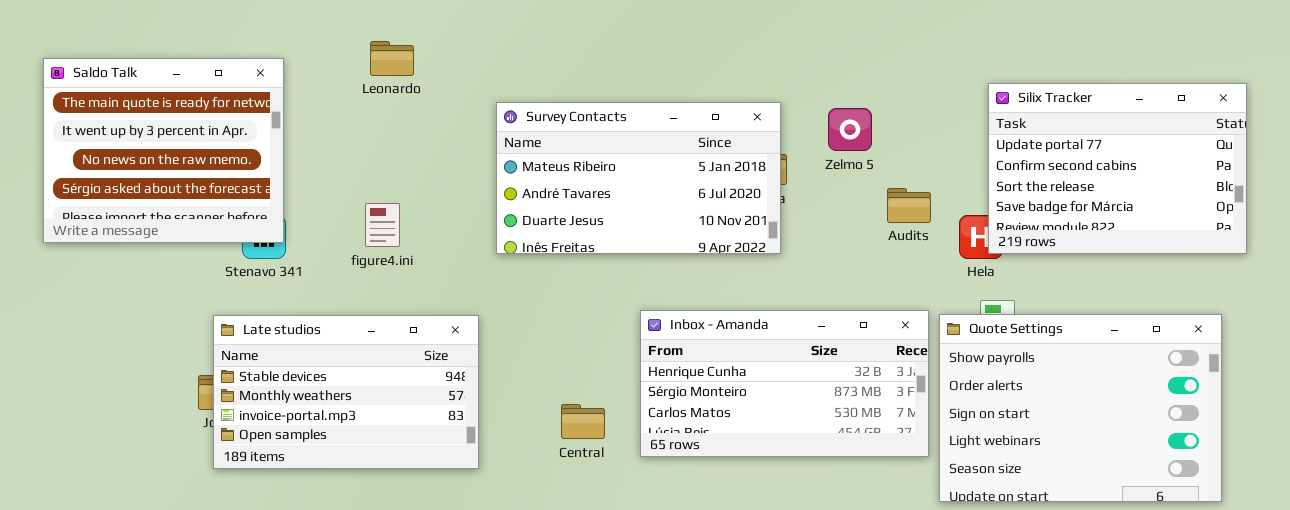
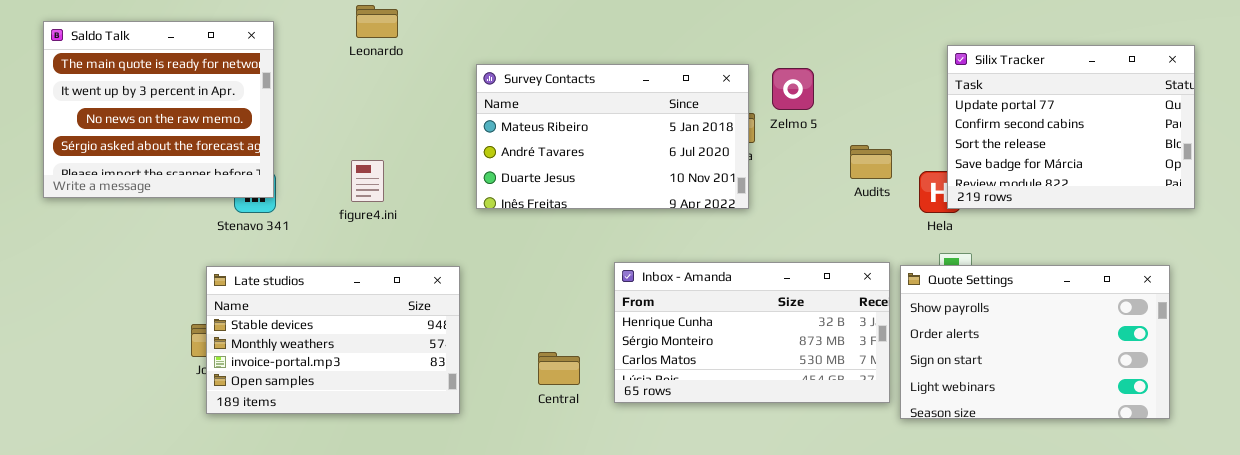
Zelmo 5: [828,108,872,151] -> [772,68,814,110], moved
Quote Settings: [939,314,1222,502] -> [900,265,1170,419], resized

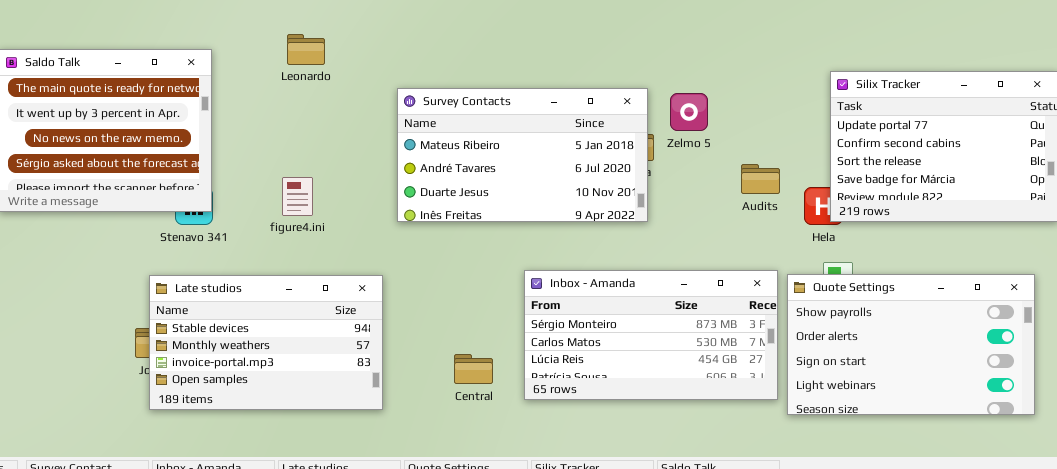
Inbox - Amanda: [614,262,890,403] -> [524,270,778,400], scrolled down 1 row

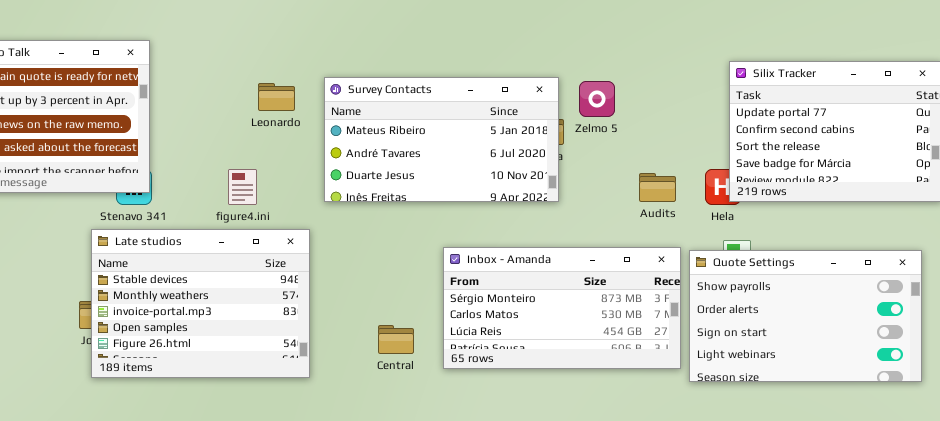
Leonardo: [287,34,325,65] -> [258,83,295,111], moved
Audits: [741,164,780,194] -> [639,173,676,202], moved
figure4.ini: [282,177,313,216] -> [228,169,257,205], moved
Late studios: [149,275,383,410] -> [91,229,310,378], resized

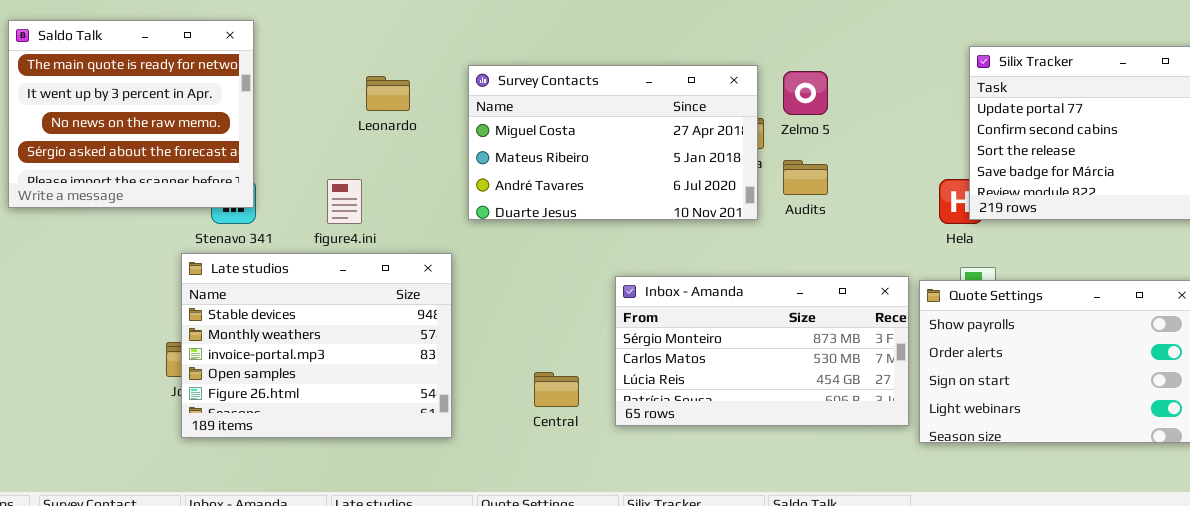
Survey Contacts: [324,77,559,202] -> [468,65,758,220], scrolled up 1 row
Leonardo: [258,83,295,111] -> [366,76,410,111], moved
figure4.ini: [228,169,257,205] -> [327,179,362,224], moved
Audits: [639,173,676,202] -> [783,160,828,195], moved

